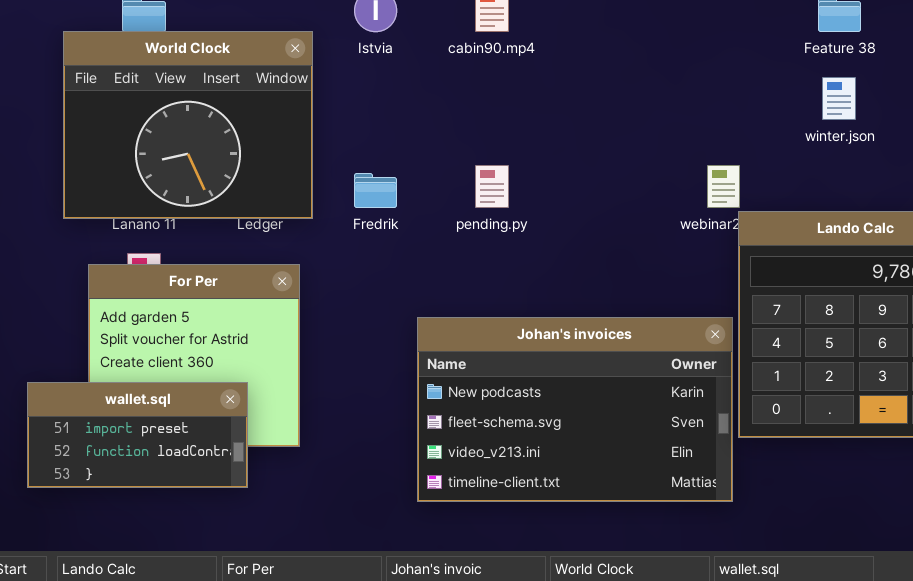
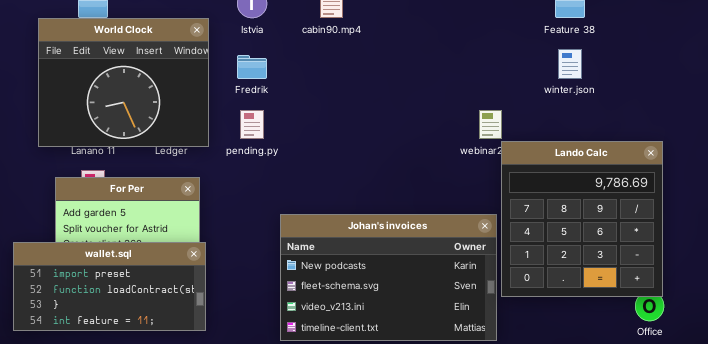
pending.py: [475,165,509,208] -> [240,110,264,139], moved
Fredrik: [354,173,397,208] -> [237,55,267,79], moved
wallet.sql: [27,382,248,488] -> [13,242,206,331], resized

